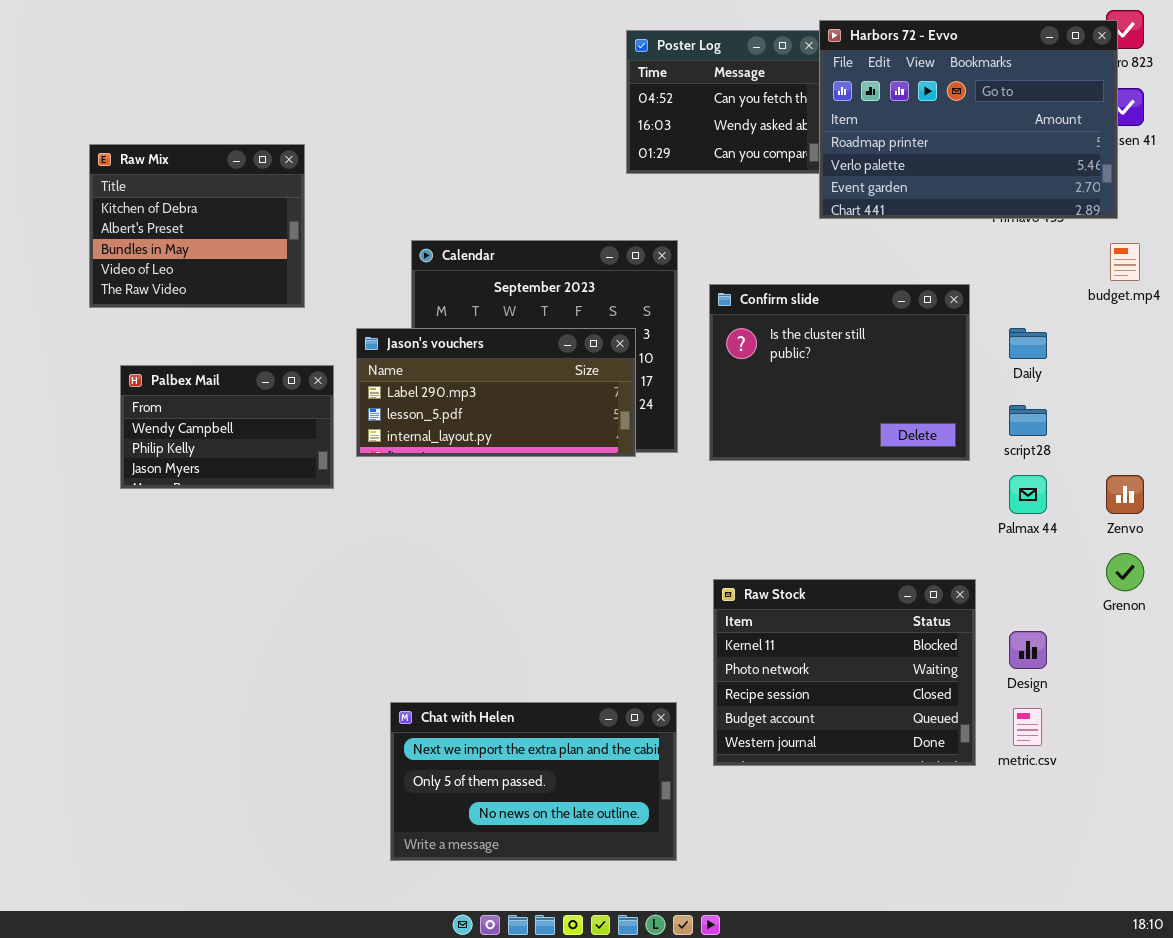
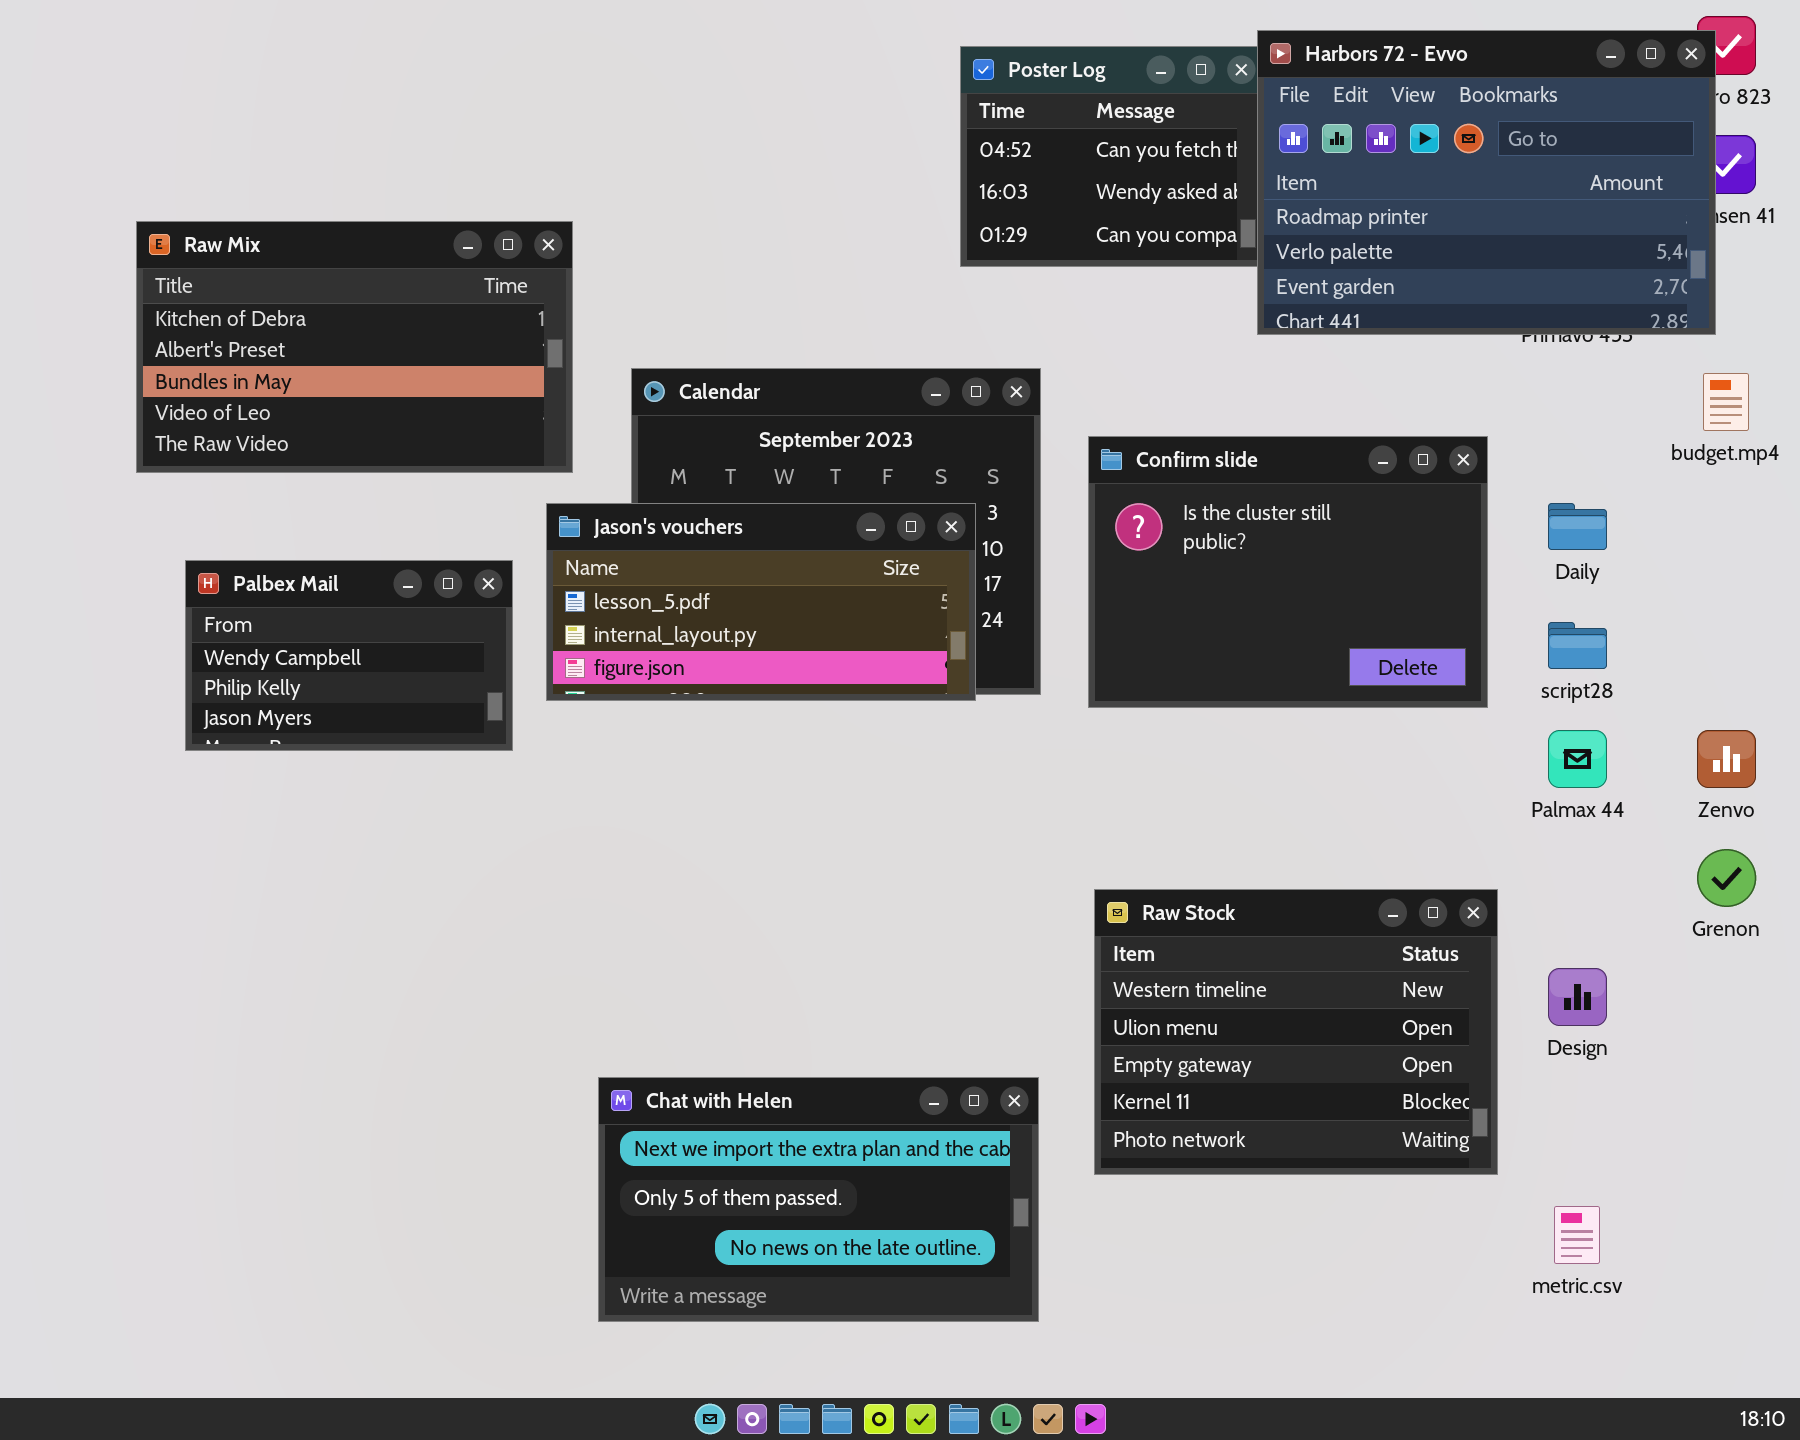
Raw Mix: [89,144,305,308] -> [136,221,573,473], resized
Jason's vouchers: [356,328,636,457] -> [546,503,976,701], scrolled down 1 row
Raw Stock: [713,579,976,766] -> [1094,889,1498,1175], scrolled up 3 rows
metric.csv: [1013,708,1042,746] -> [1554,1206,1600,1264], moved

